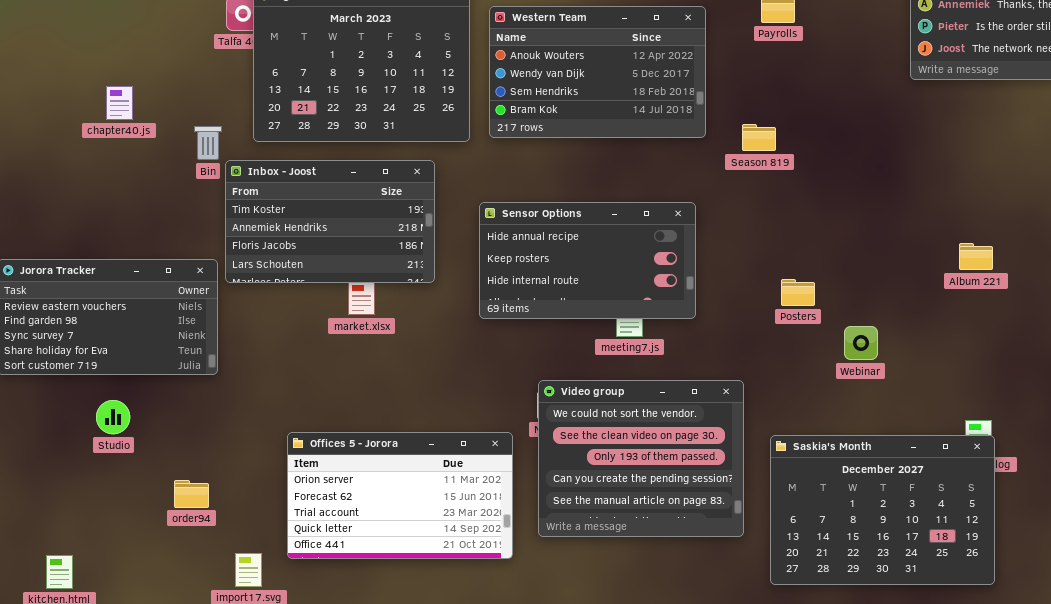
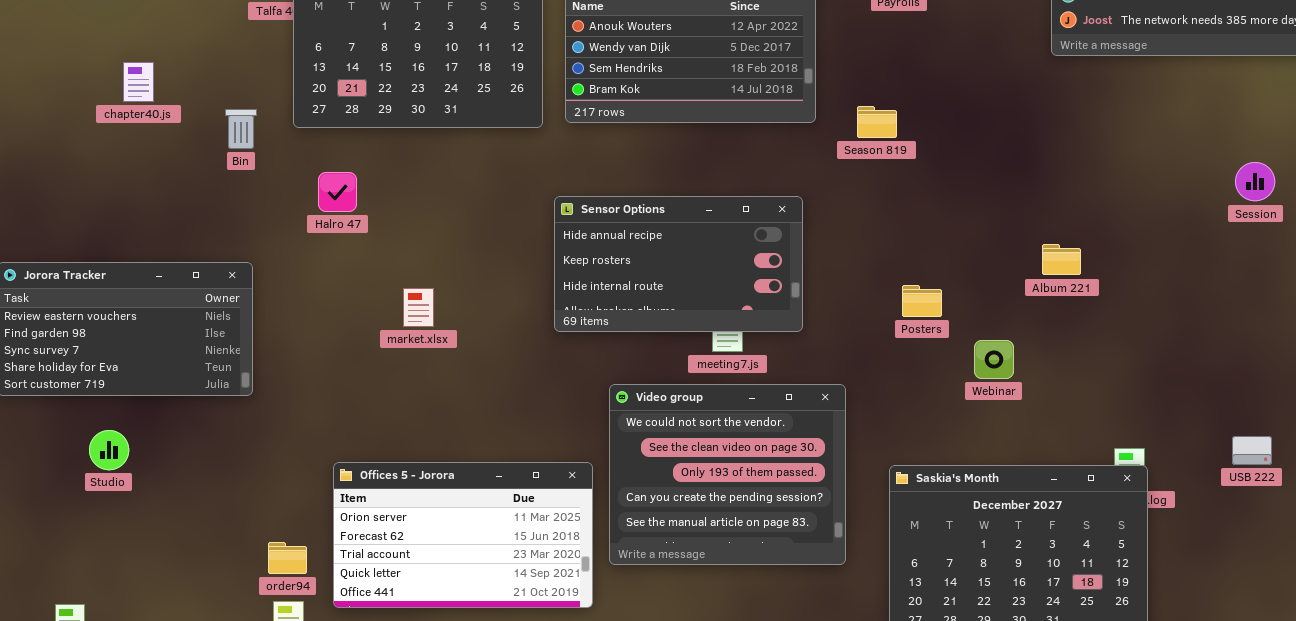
Inbox - Joost: [225,160,435,283] -> none, closed
Album 221: [959,243,993,270] -> [1042,244,1081,275], moved
Video group: [538,380,744,537] -> [609,384,846,565], moved
Studio: [96,400,130,434] -> [89,430,129,470], moved
order94: [174,480,209,508] -> [268,542,307,574], moved

